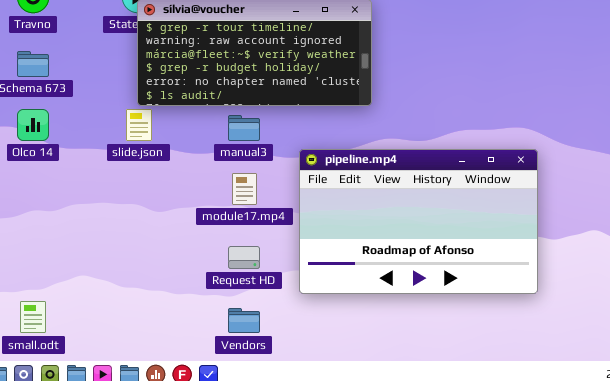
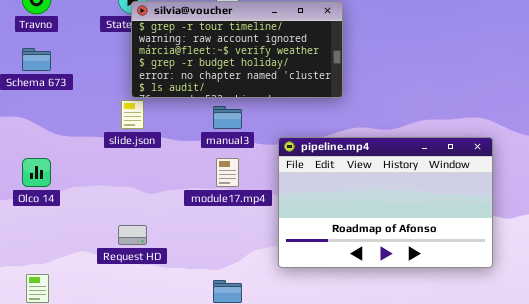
Olco 14: [17,109,49,141] -> [22,158,51,187], moved
Request HD: [228,246,260,269] -> [118,225,147,245], moved

